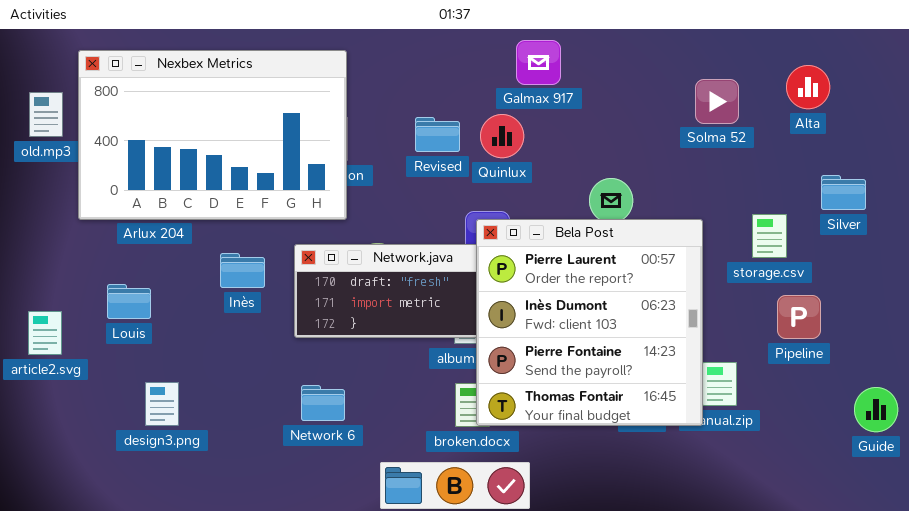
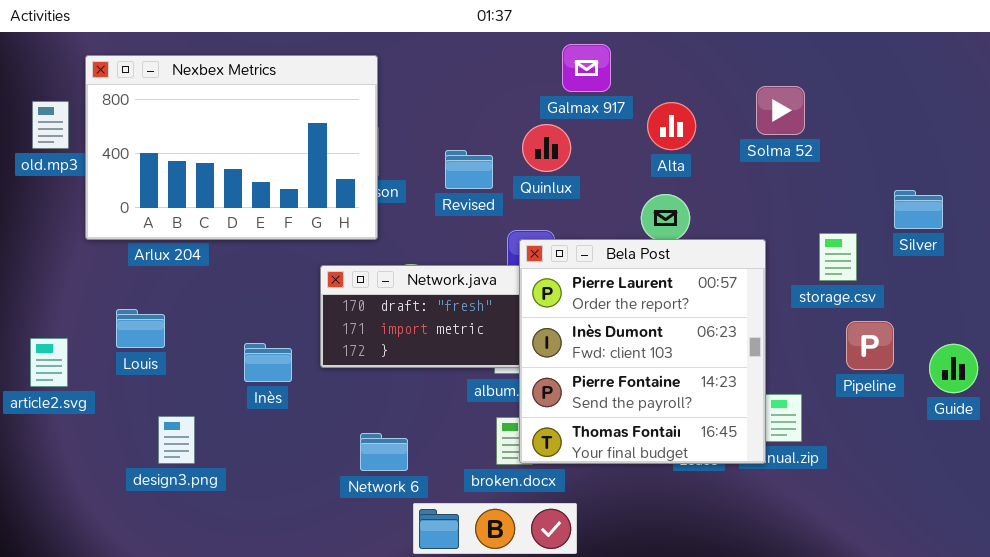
Alta: [786,65,830,109] -> [647,102,696,150], moved
Revised: [415,117,460,152] -> [445,150,493,189], moved
Inès: [220,253,265,288] -> [244,343,292,382], moved
Network 6: [301,385,345,421] -> [360,433,408,471], moved
Guide: [854,387,898,432] -> [929,344,978,393], moved

